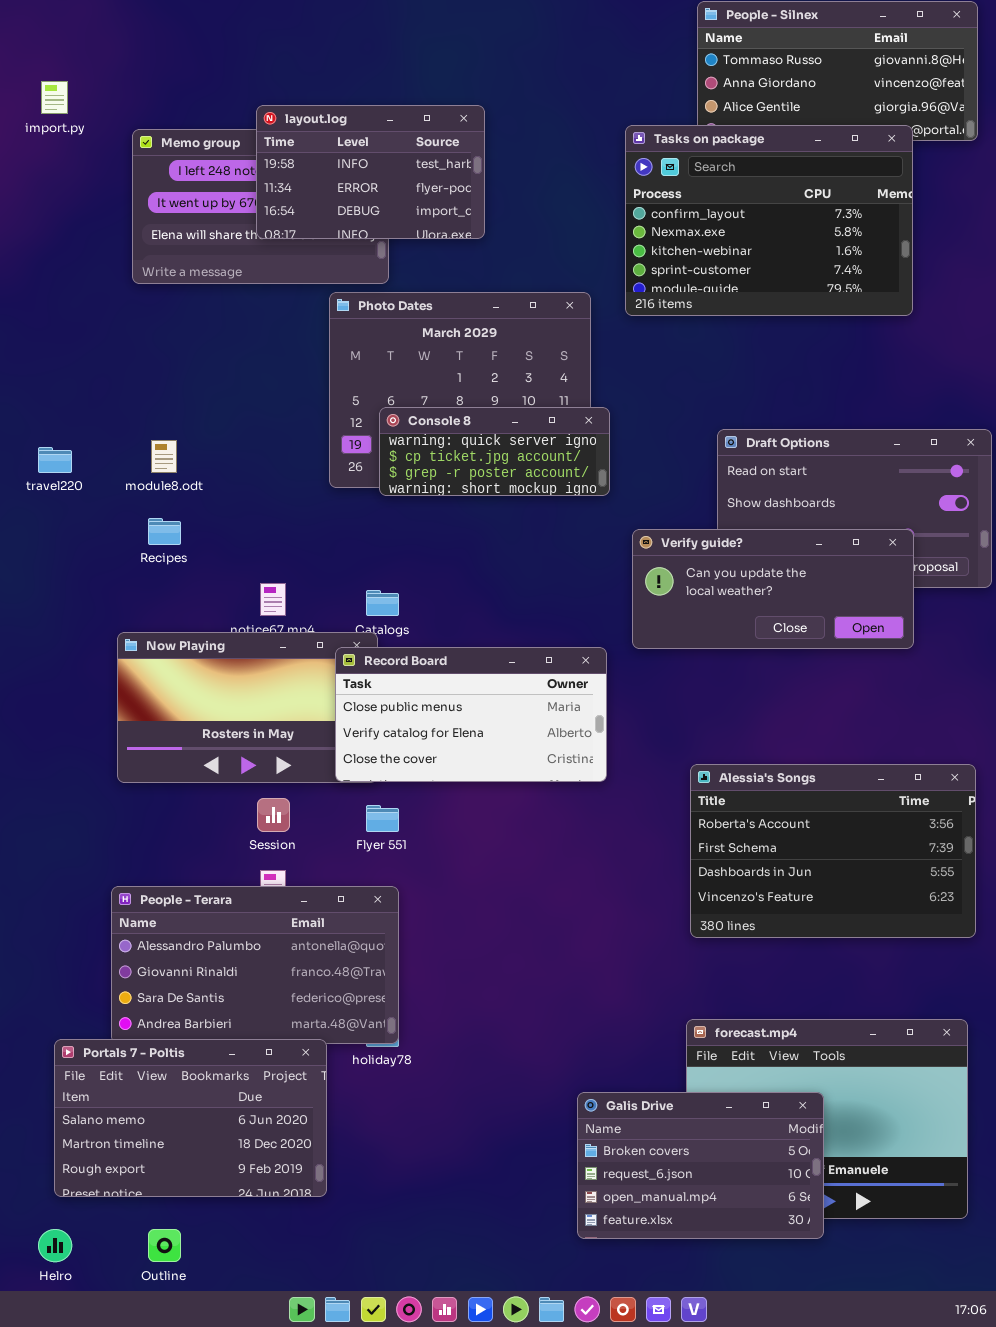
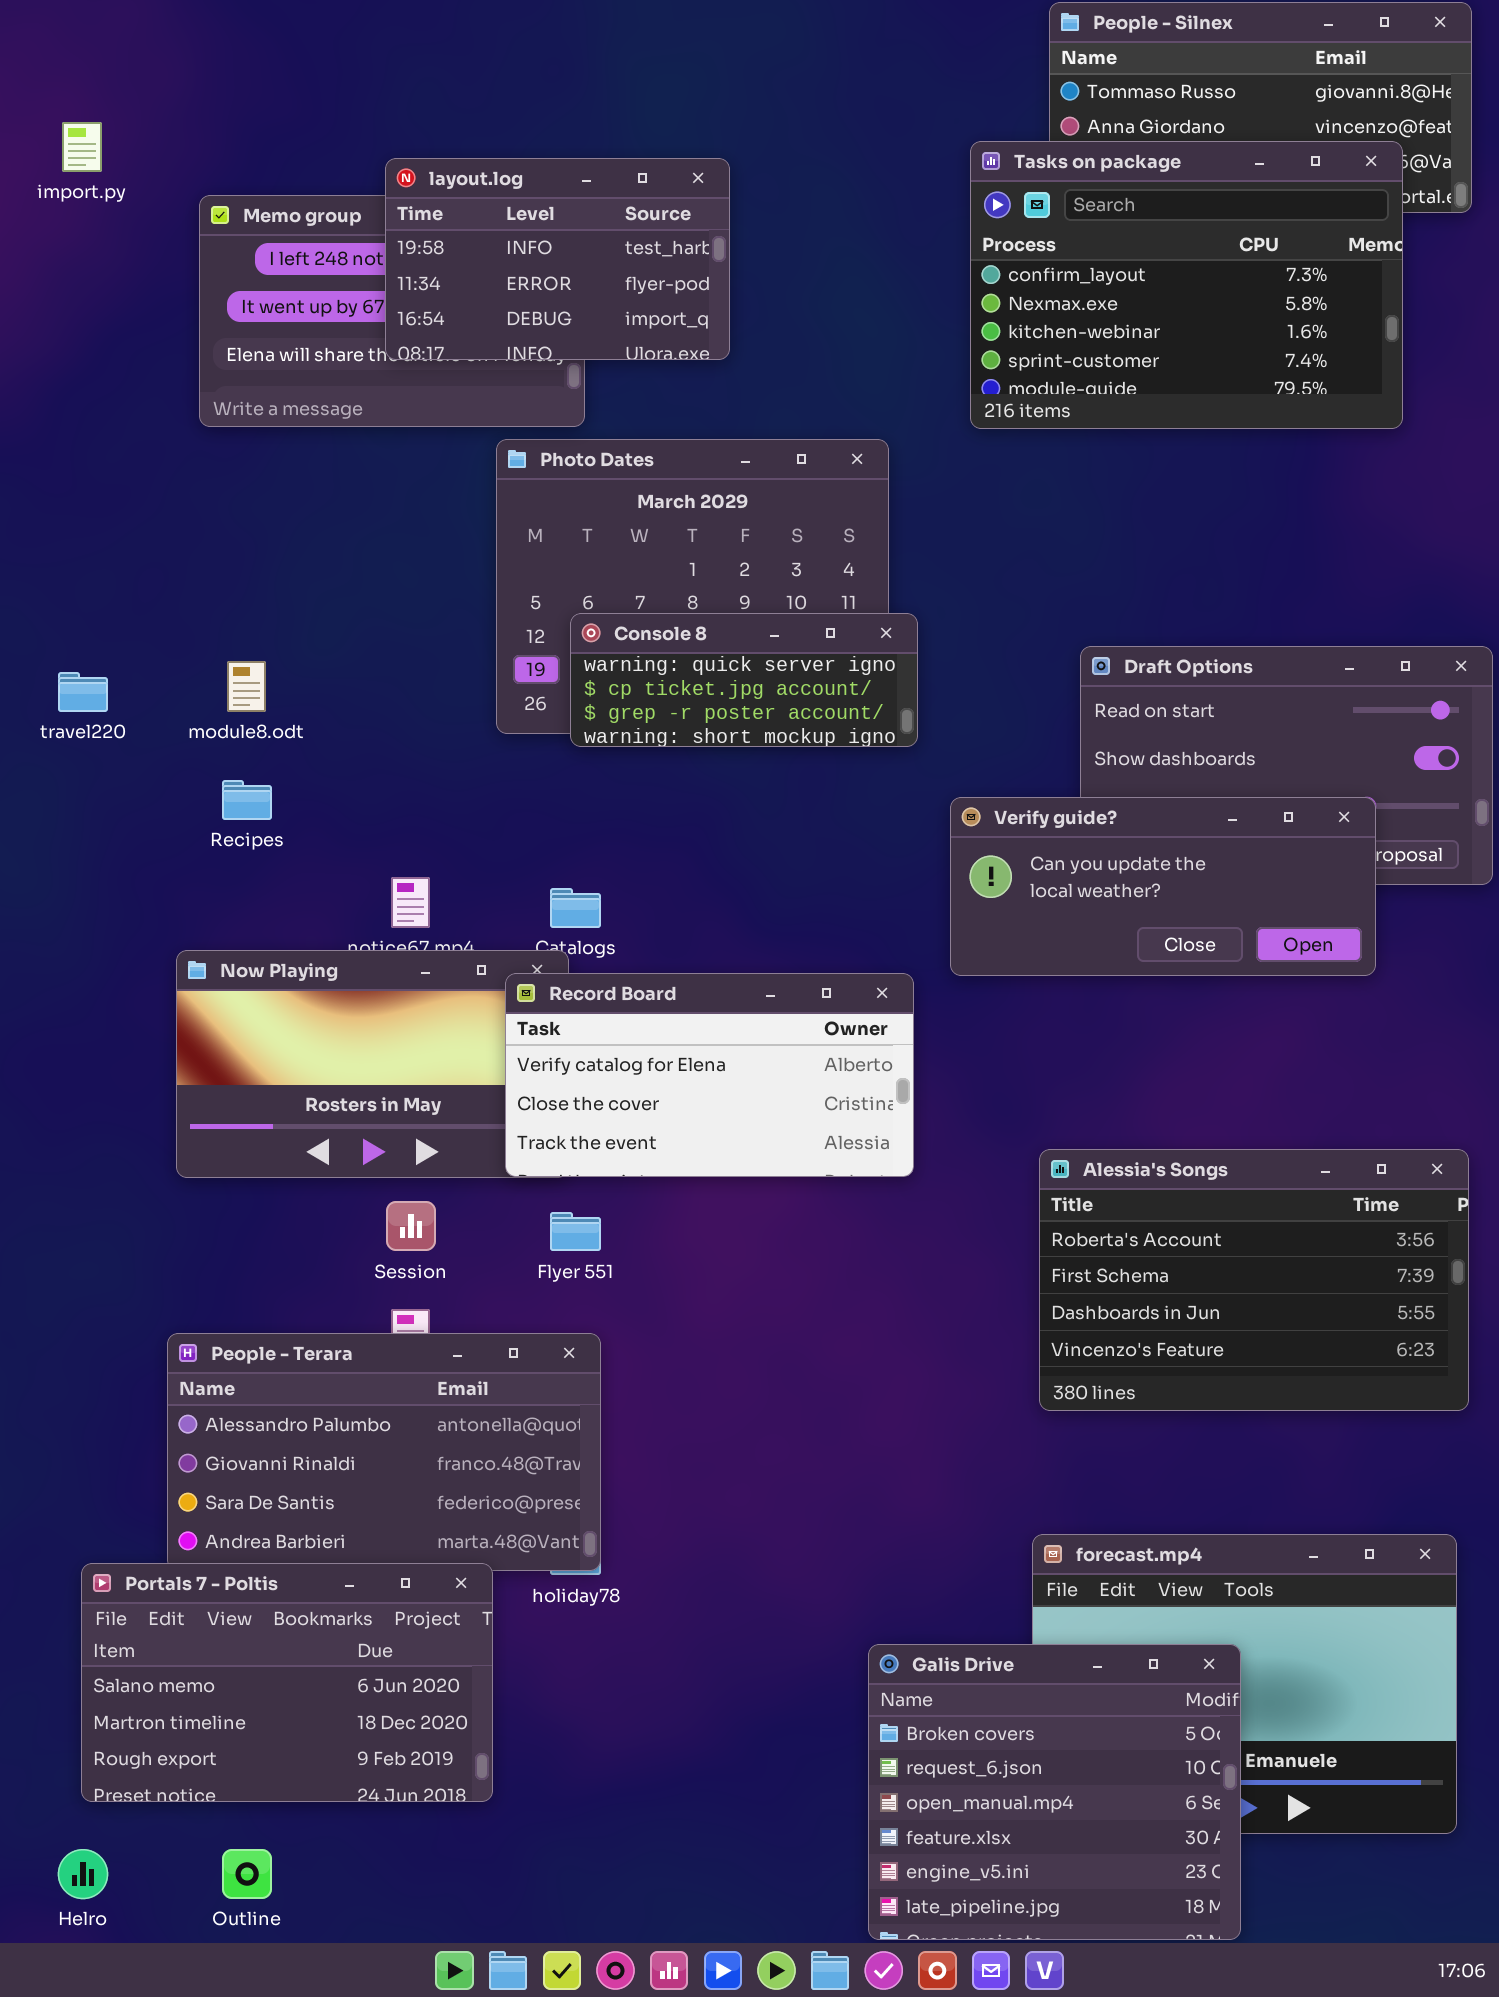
Tasks on package: [625,125,913,316] -> [970,141,1403,429], moved
Record Board: [335,647,607,782] -> [505,973,914,1177], scrolled down 1 row
Galis Drive: [577,1092,824,1239] -> [868,1644,1241,1940], resized

